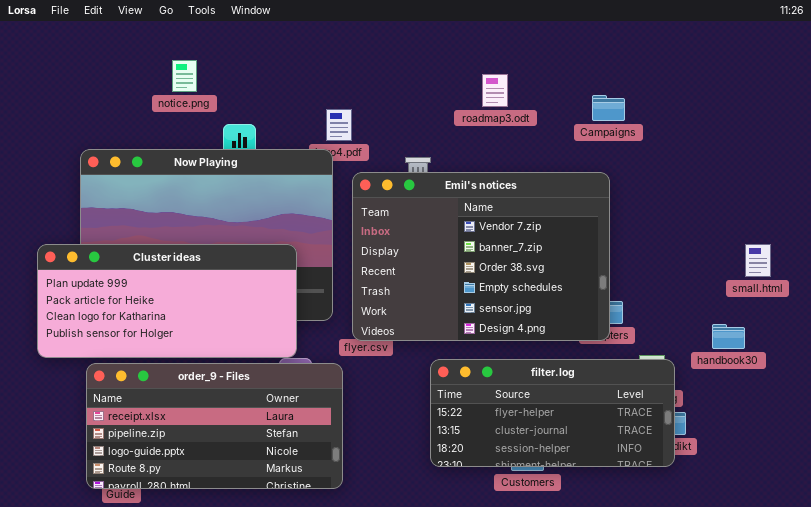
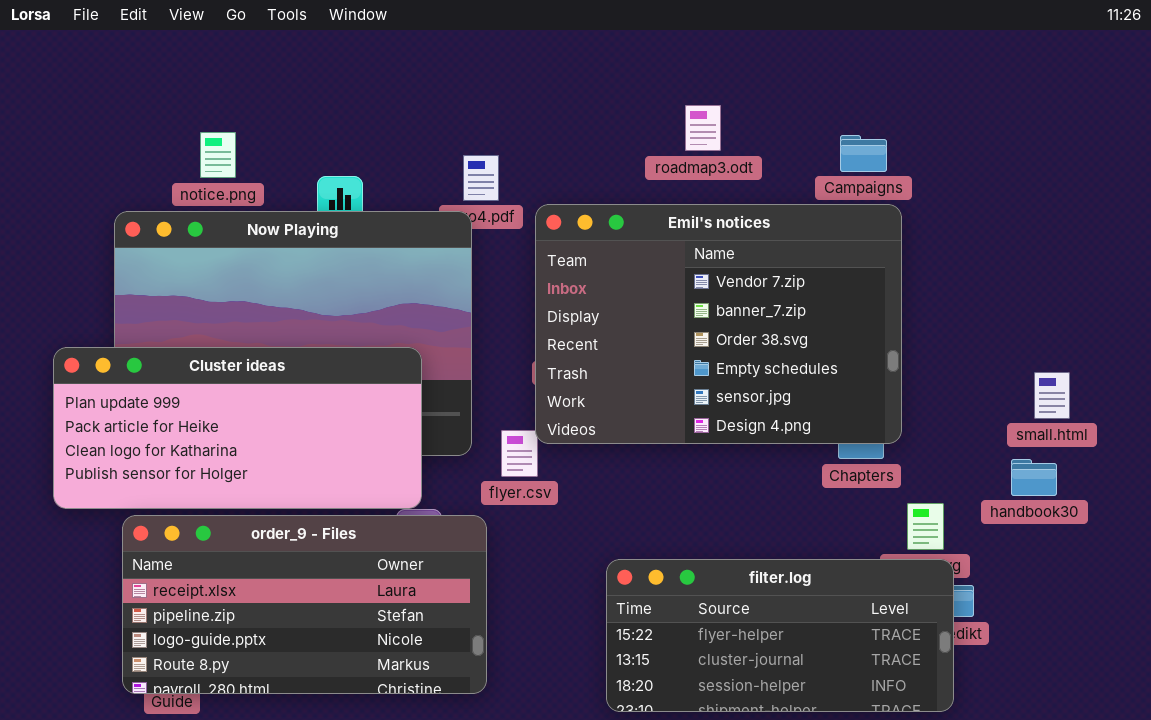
notice.png: [172,60,197,92] -> [200,132,236,178], moved
Emil's notices: [352,172,610,341] -> [535,204,902,444], moved
small.html: [745,244,771,277] -> [1034,372,1070,419], moved
filter.log: [430,359,675,467] -> [606,559,954,712], moved

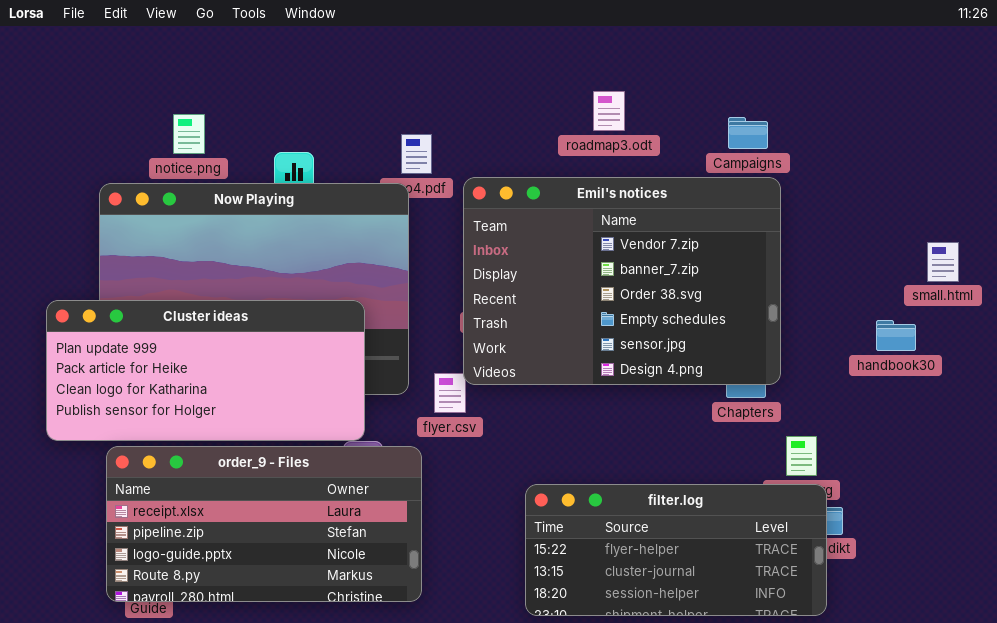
small.html: [1034,372,1070,419] -> [927,242,959,282], moved
handbook30: [1011,459,1057,496] -> [876,320,916,351], moved

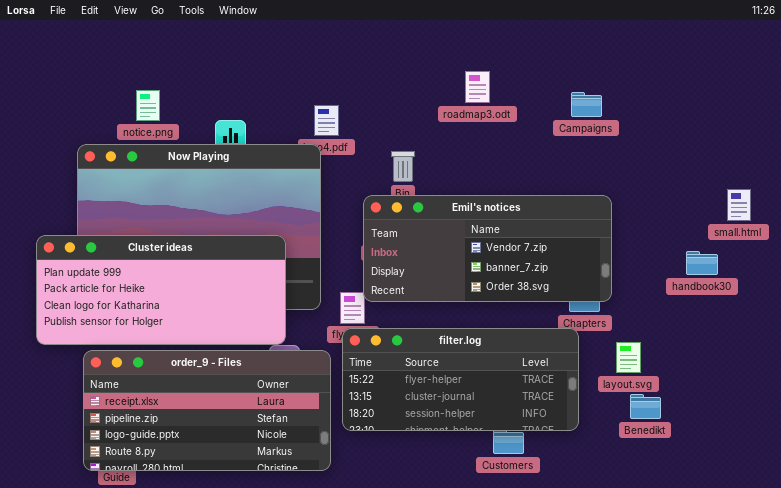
Emil's notices: [463,177,781,385] -> [363,195,612,302], resized
filter.log: [525,484,827,616] -> [342,328,579,431], moved

